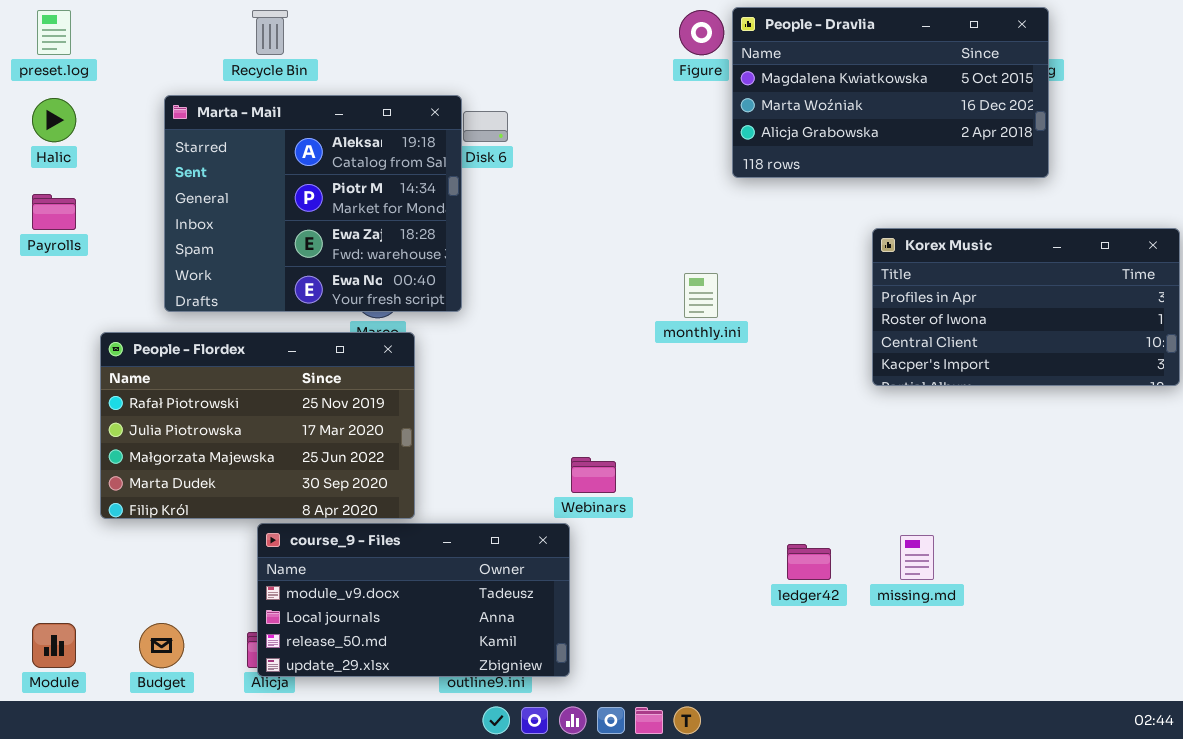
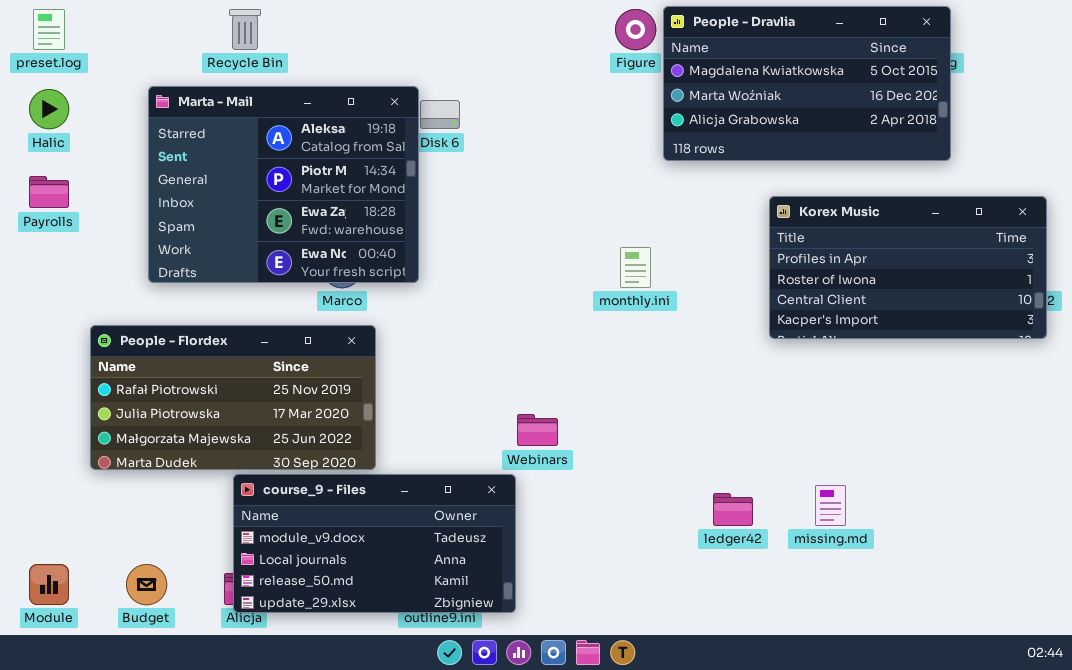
Korex Music: [872,228,1180,386] -> [769,196,1047,339], moved
People - Flordex: [100,332,415,519] -> [90,325,376,470], resized

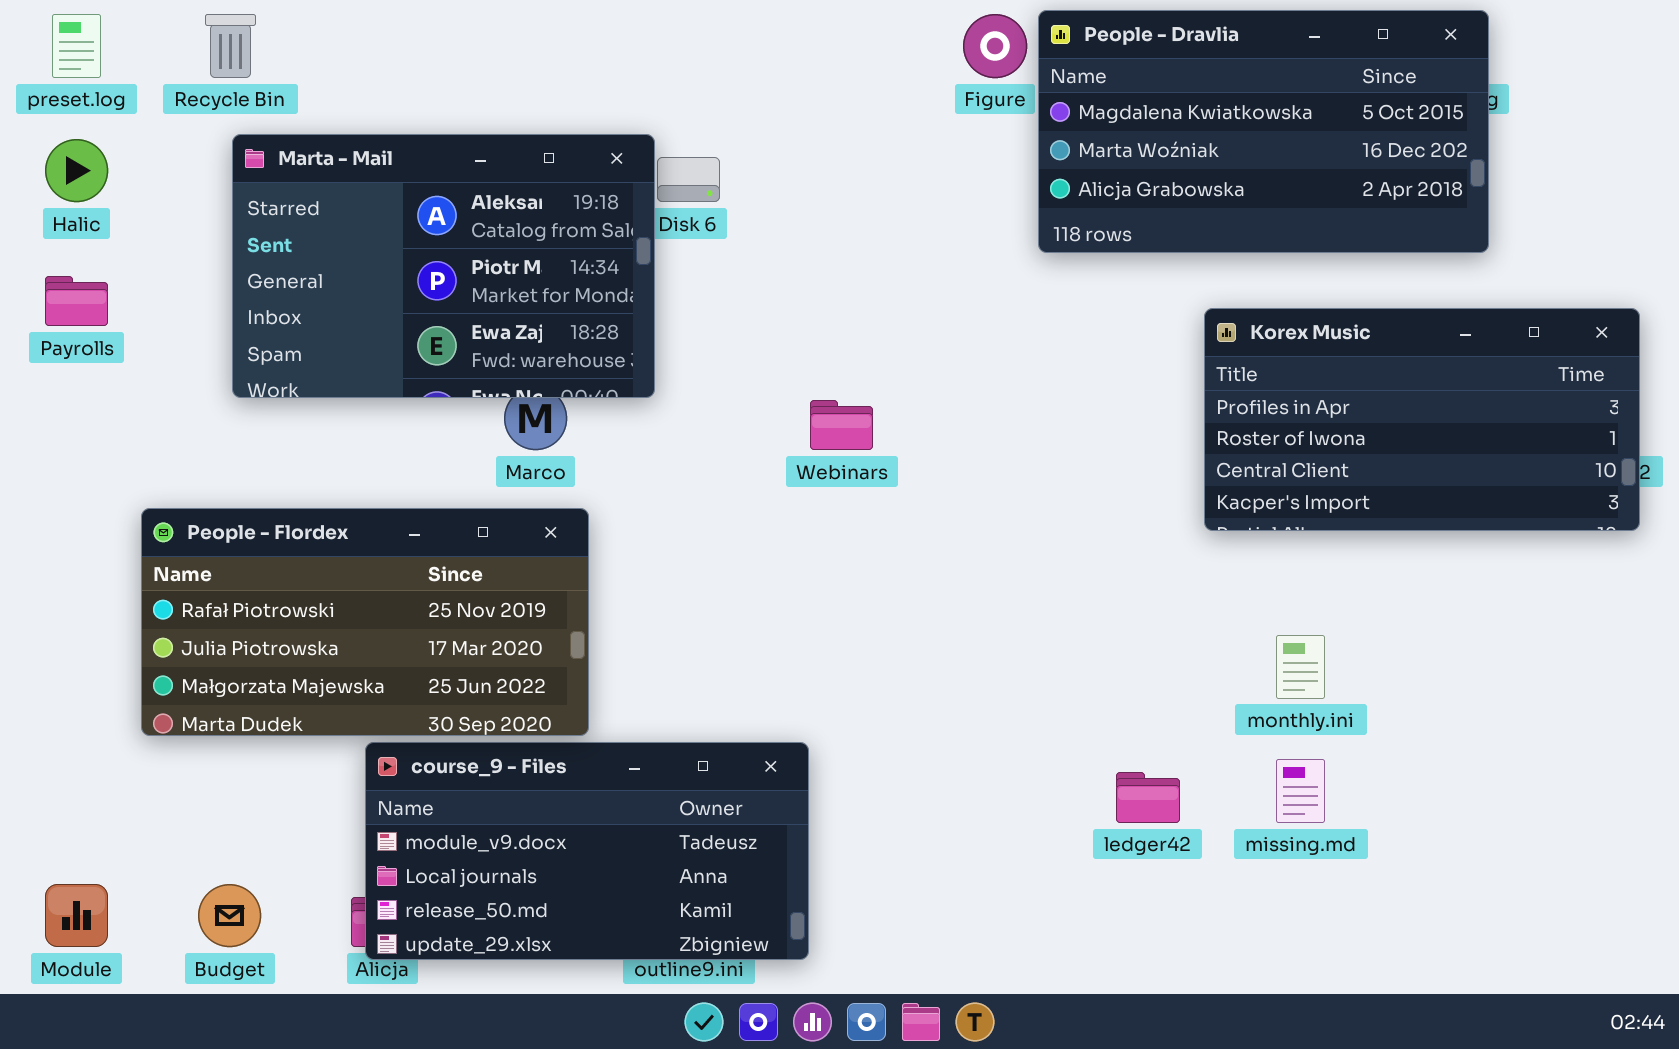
Recycle Bin: [229,9,261,50] -> [205,14,256,78], moved
Marta - Mail: [148,86,419,283] -> [232,134,655,398], resized
monthly.ini: [620,247,651,288] -> [1276,635,1325,699], moved
Webinars: [517,414,558,446] -> [810,400,873,450], moved

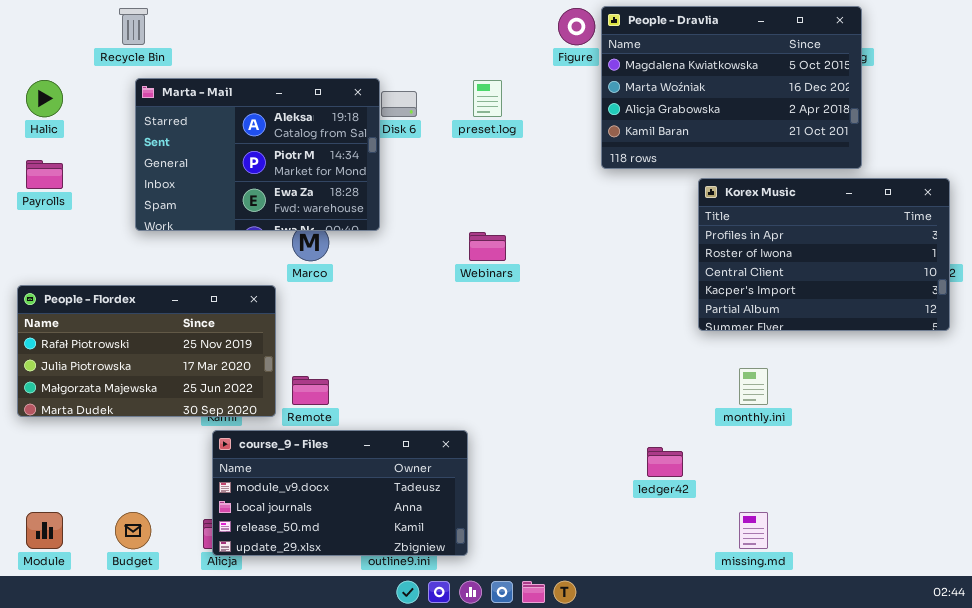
People - Dravlia: [1038,10,1489,253] -> [601,6,862,169], resized
preset.log: [52,14,101,78] -> [473,80,502,117], moved
Korex Music: [1204,308,1640,531] -> [698,178,950,331], resized
People - Flordex: [141,508,589,736] -> [17,285,276,417], moved
missing.md: [1276,759,1325,823] -> [739,512,768,549], moved

